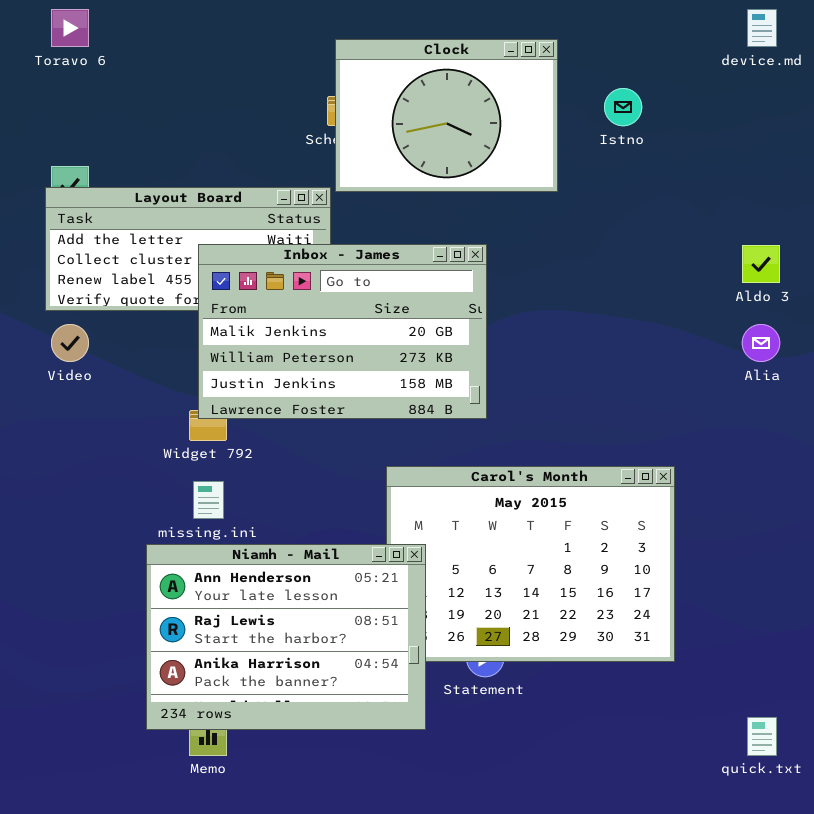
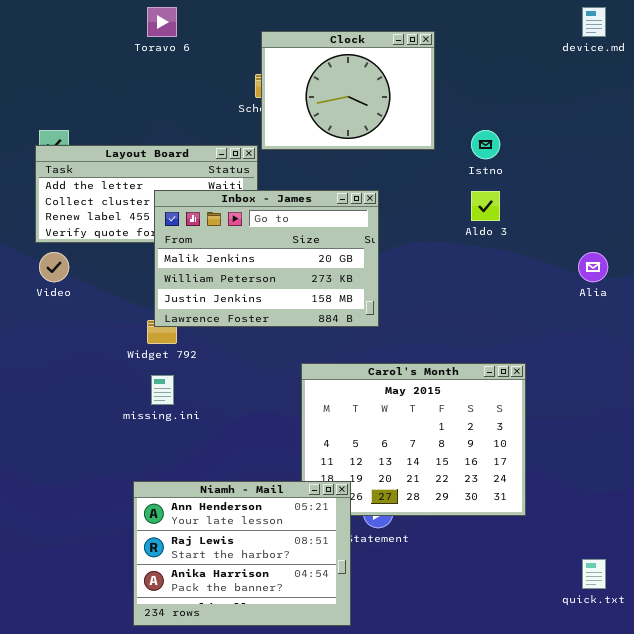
Toravo 6: [51,9,89,47] -> [147,7,177,37], moved
Istno: [604,88,642,126] -> [471,130,500,159], moved
Aldo 3: [742,245,780,283] -> [471,191,500,221], moved
Niamh - Mail: [146,544,426,730] -> [133,481,351,626], moved

